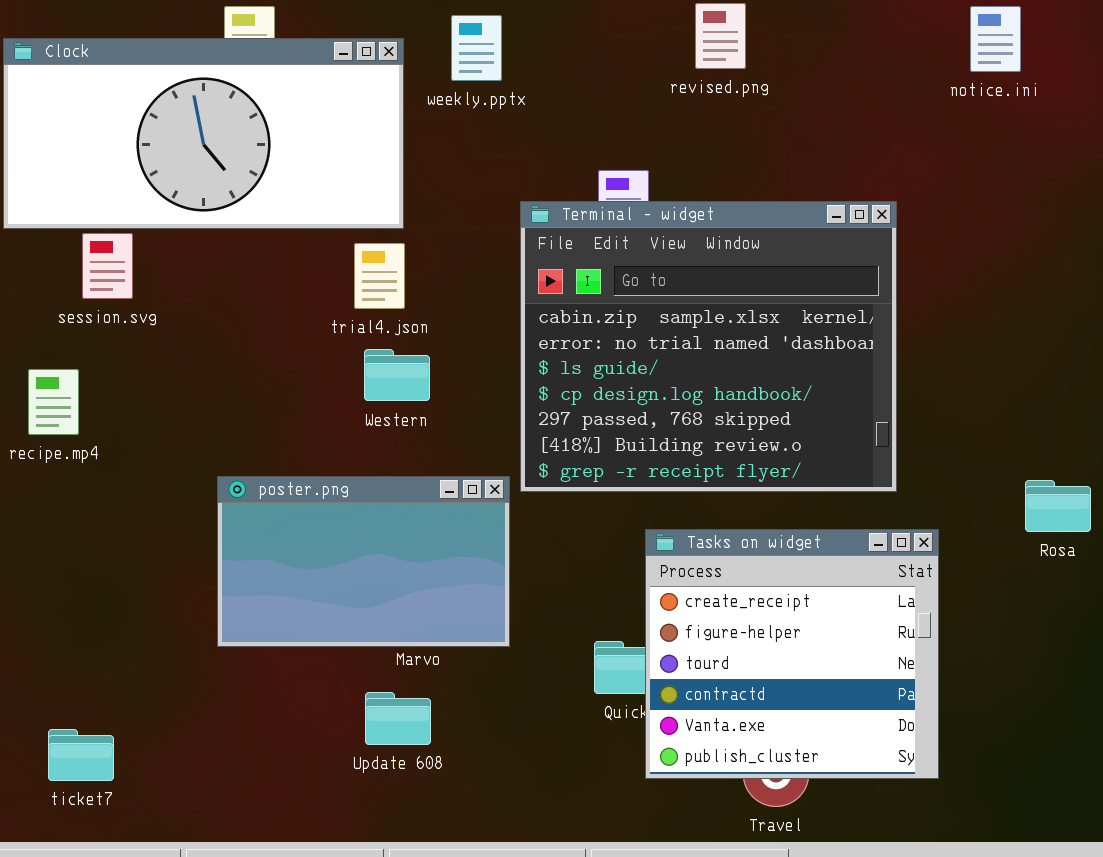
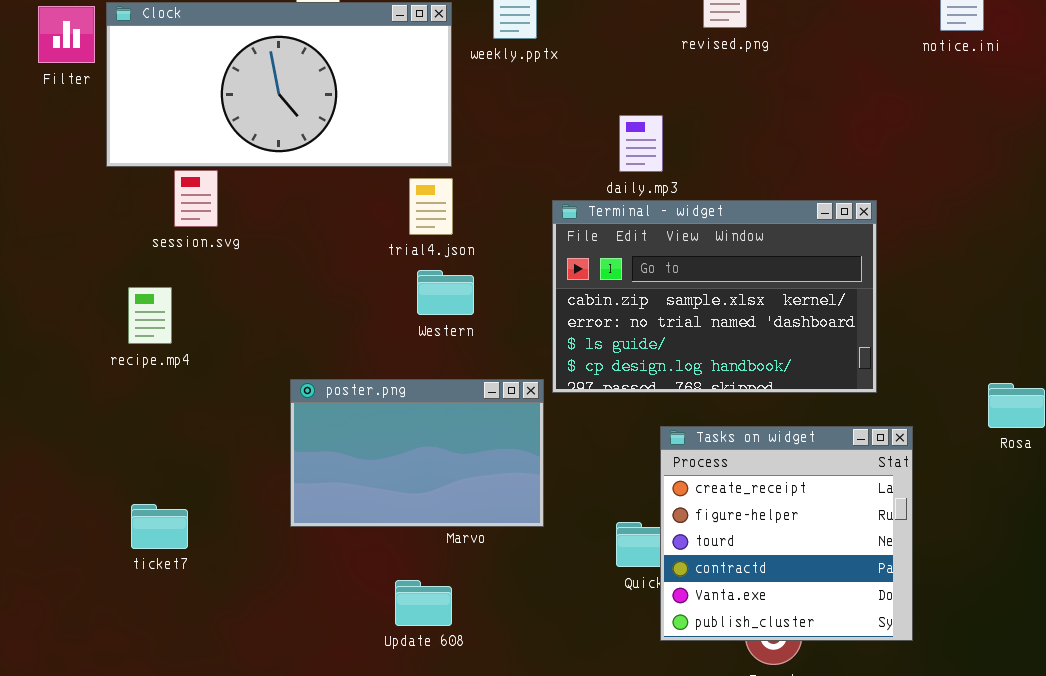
Terminal - widget: [520,201,897,492] -> [552,200,877,393], resized
Update 608: [365,692,431,745] -> [395,580,452,626], moved
ticket7: [48,729,114,781] -> [131,504,188,549], moved

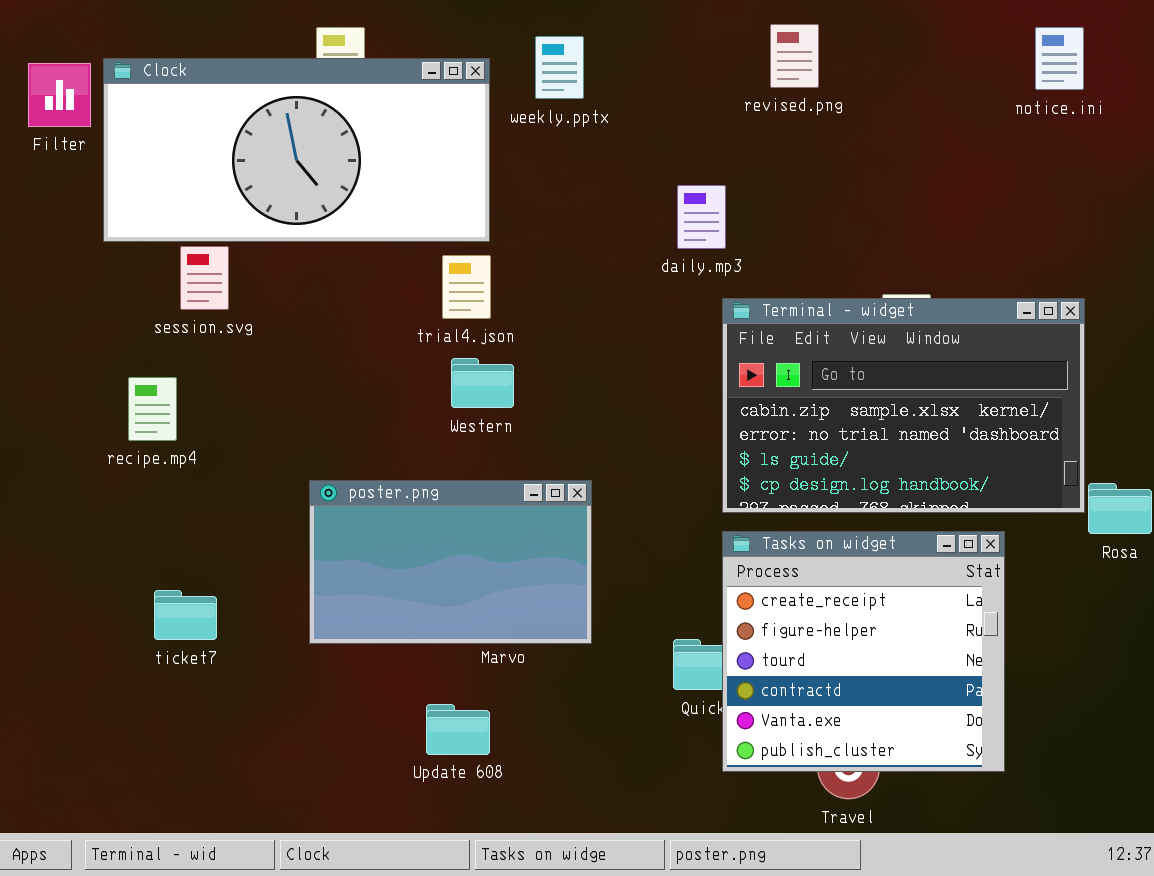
Terminal - widget: [552,200,877,393] -> [722,298,1085,513], moved
ticket7: [131,504,188,549] -> [154,590,217,640], moved

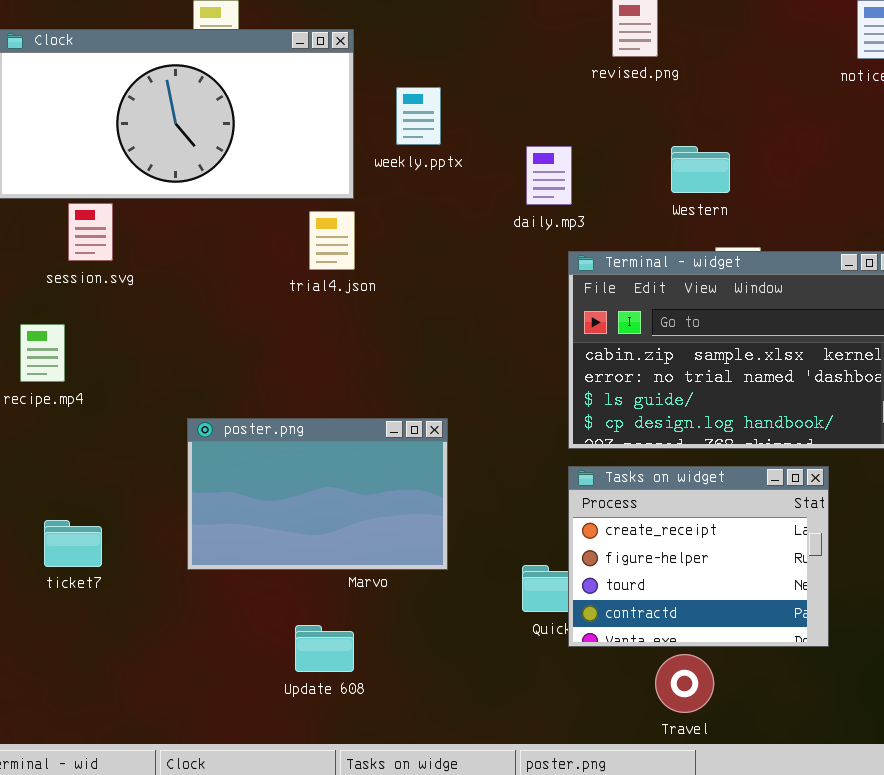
weekly.pptx: [535,36,584,99] -> [396,87,441,145], moved
Western: [451,358,514,408] -> [671,146,730,193], moved
Tasks on widget: [722,531,1005,772] -> [568,466,829,647], resized

